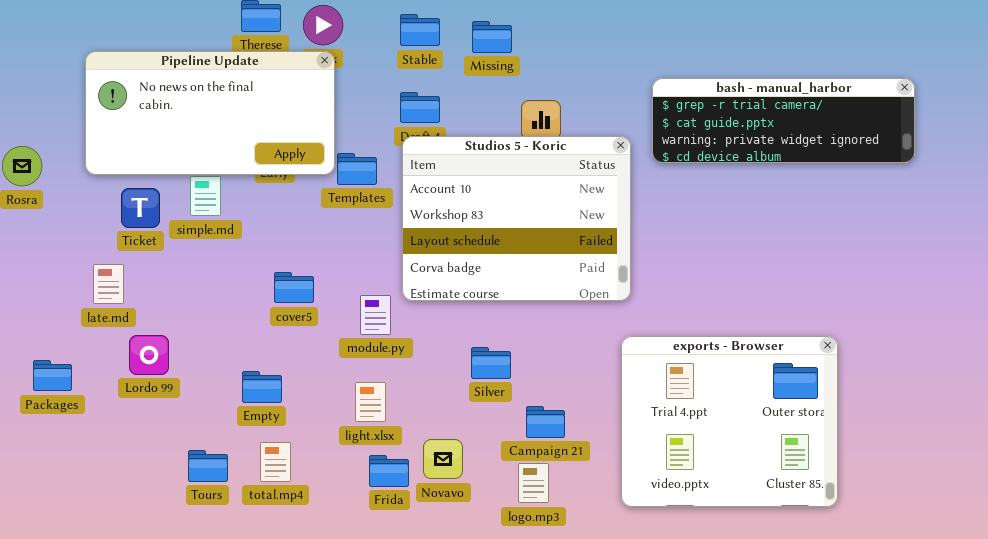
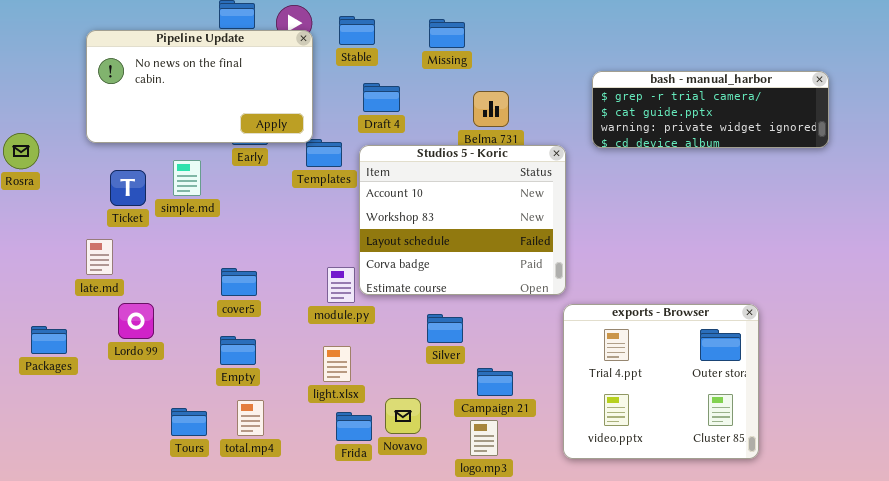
Stable: [400,14,440,46] -> [339,16,375,45], moved
Pipeline Update: [85,51,335,175] -> [86,30,313,143], moved
Studios 5 - Koric: [402,136,631,301] -> [359,145,566,295], moved
cover5: [274,272,314,303] -> [221,268,257,296], moved

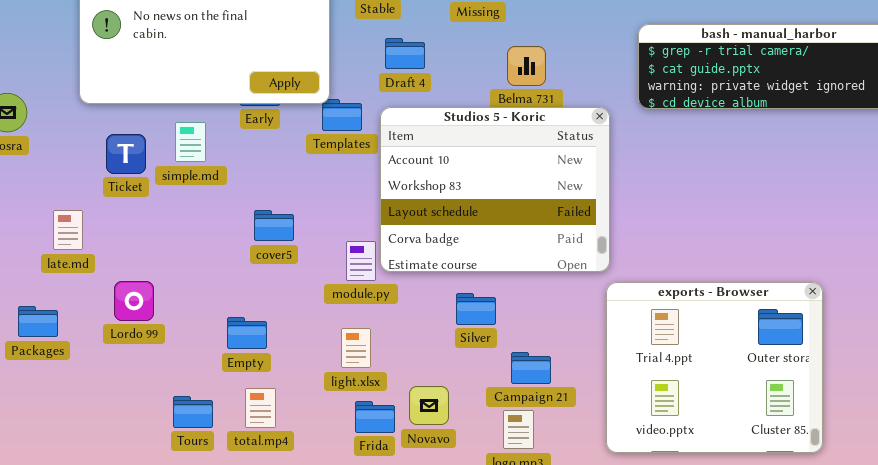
late.md: [86,239,113,275] -> [53,210,83,250], moved
cover5: [221,268,257,296] -> [254,210,294,241], moved

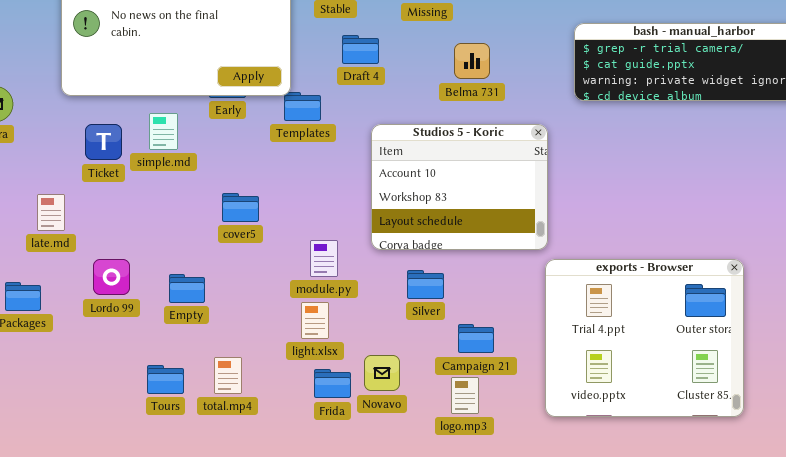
Studios 5 - Koric: [380,107,610,272] -> [371,124,548,250], resized
module.py: [346,241,376,281] -> [310,240,338,277], moved
Empty: [227,317,267,349] -> [169,274,205,303], moved

